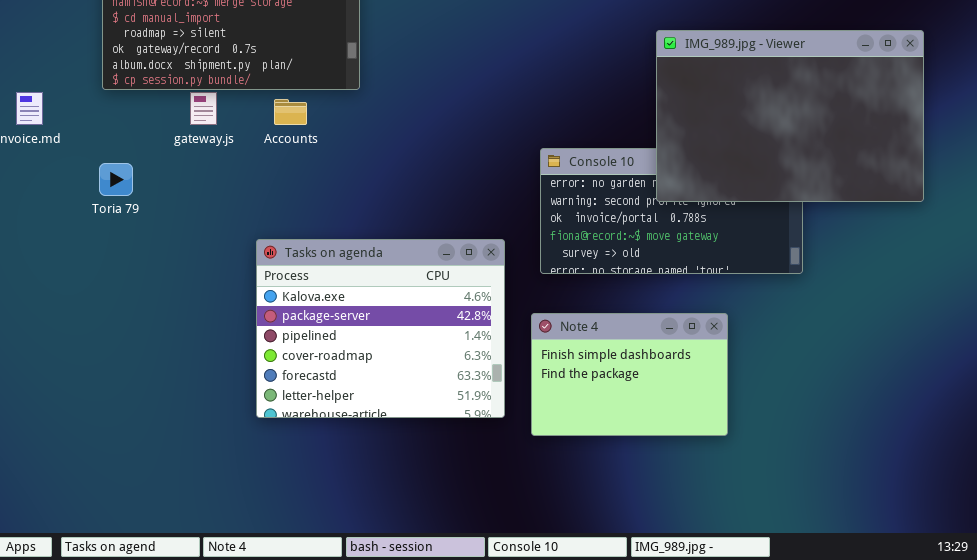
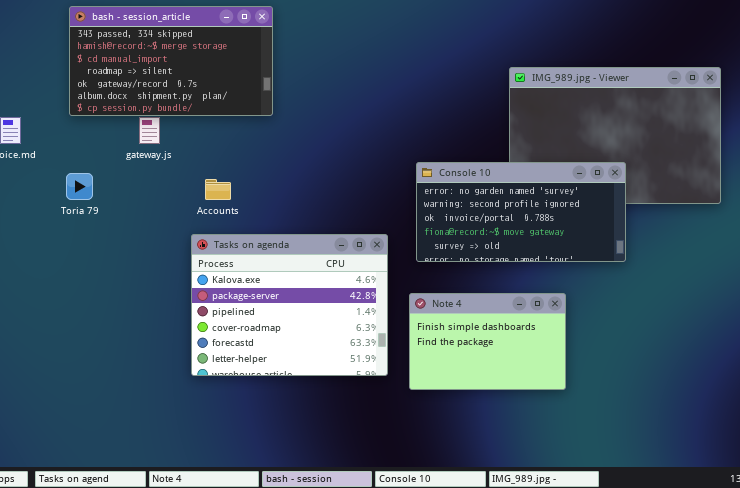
Accounts: [274,99,307,125] -> [205,179,231,200], moved
Console 10: [540,148,803,274] -> [416,162,626,262], raised

